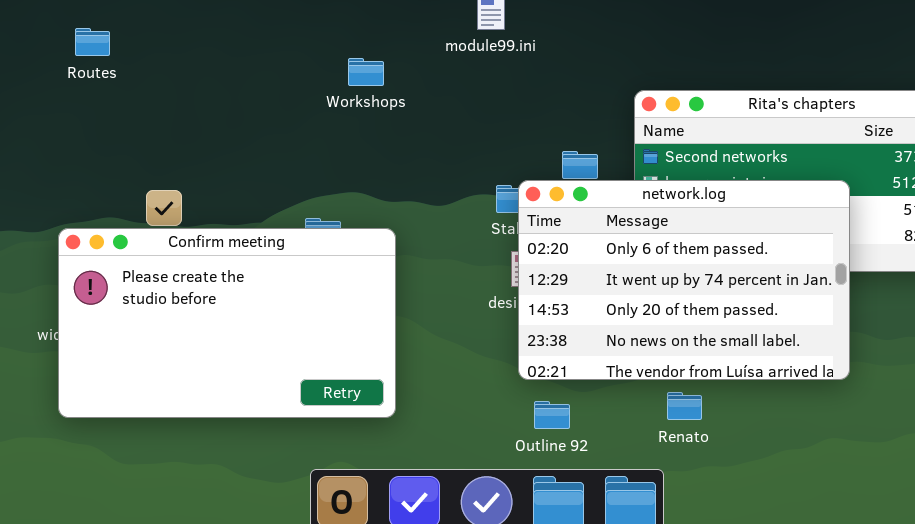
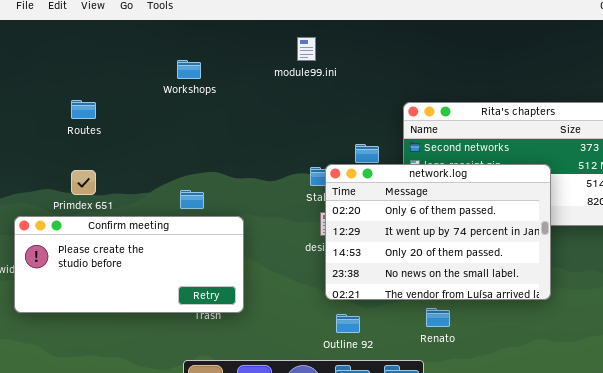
Routes: [75,28,110,56] -> [71,100,96,119], moved
Workshops: [348,58,384,86] -> [177,60,201,79], moved
Confirm meeting: [58,228,396,418] -> [14,216,244,313], moved, resized

